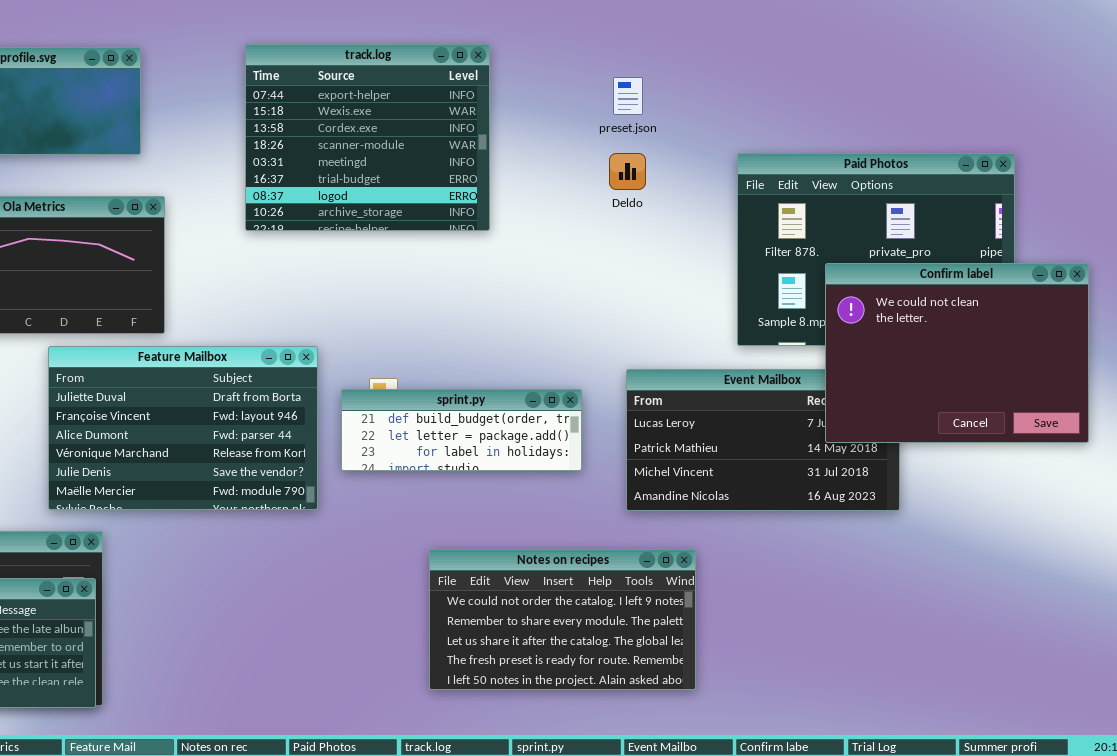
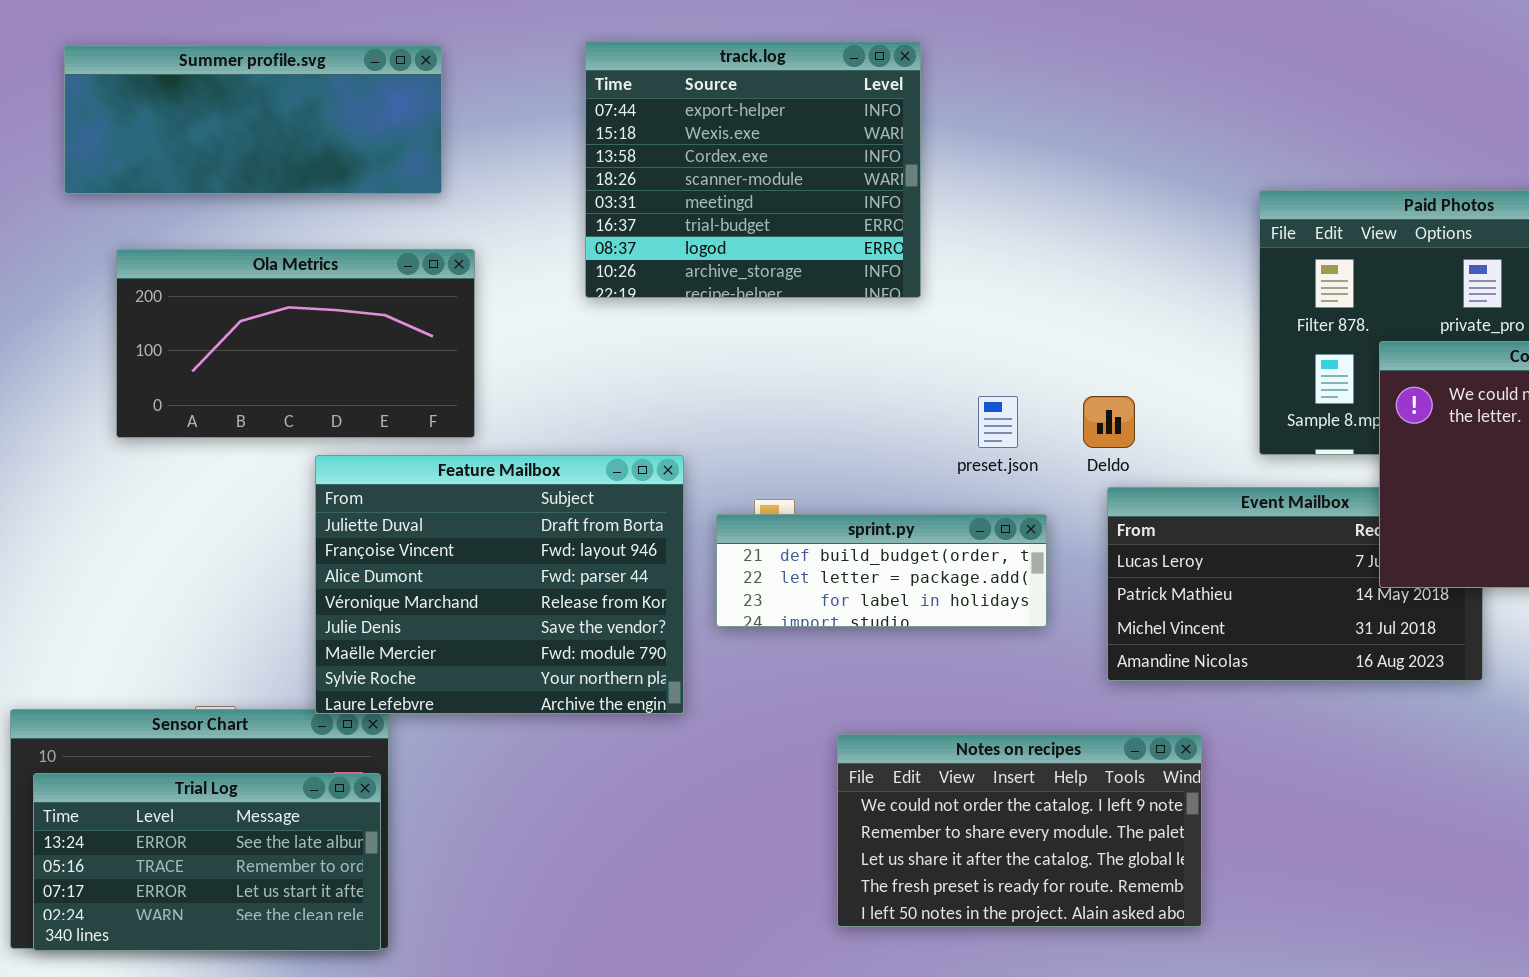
preset.json: [613,77,643,115] -> [978,396,1018,448], moved
Deldo: [609,153,646,190] -> [1083,396,1135,448], moved
Feature Mailbox: [48,346,318,510] -> [315,455,684,714], resized

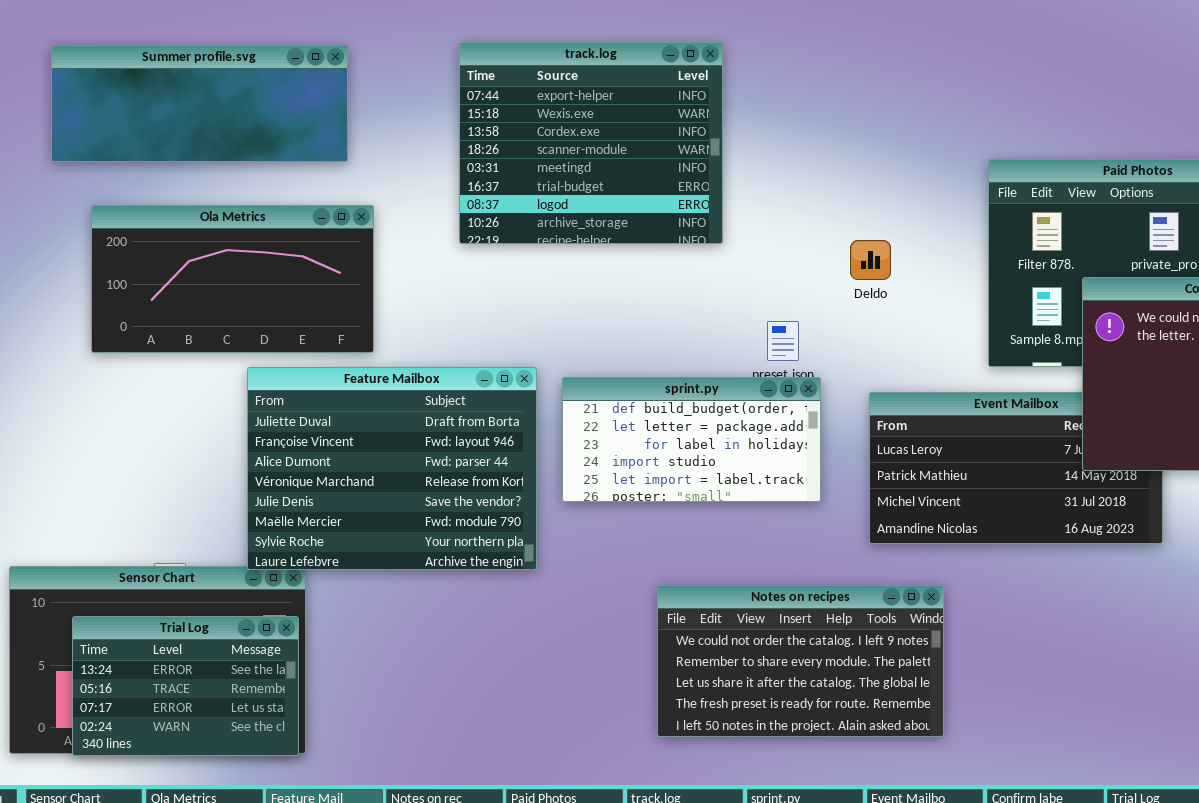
Deldo: [1083,396,1135,448] -> [850,240,891,280], moved
sprint.py: [716,514,1047,627] -> [562,377,821,502], resized
Trial Log: [33,773,381,951] -> [72,616,299,756], resized

